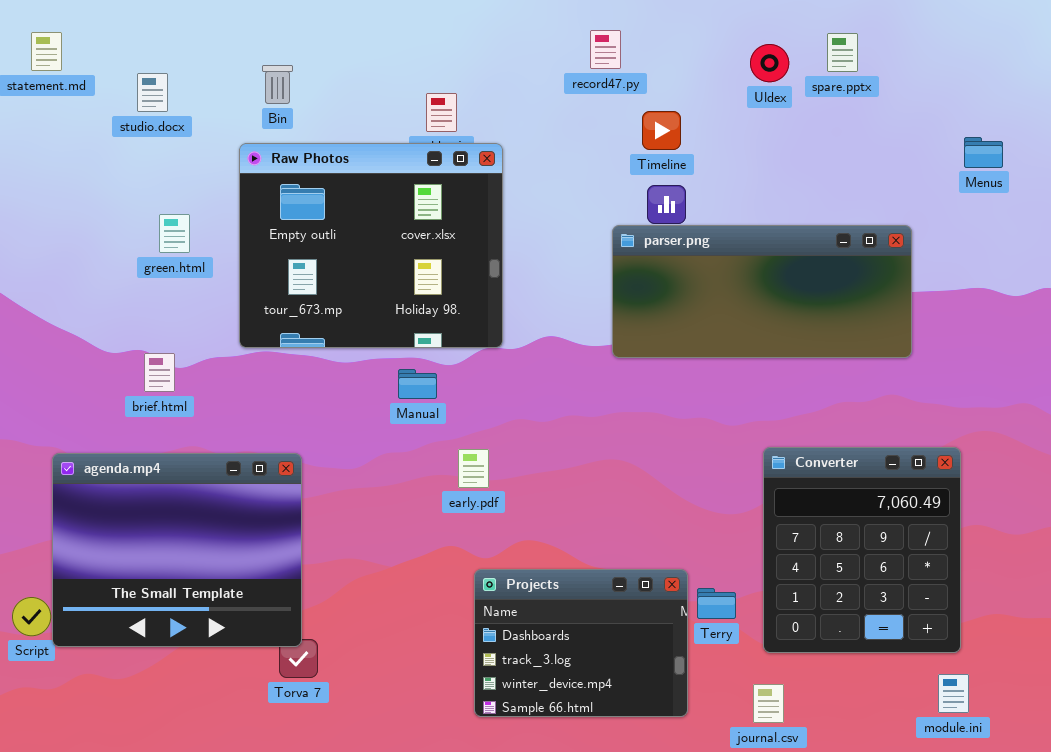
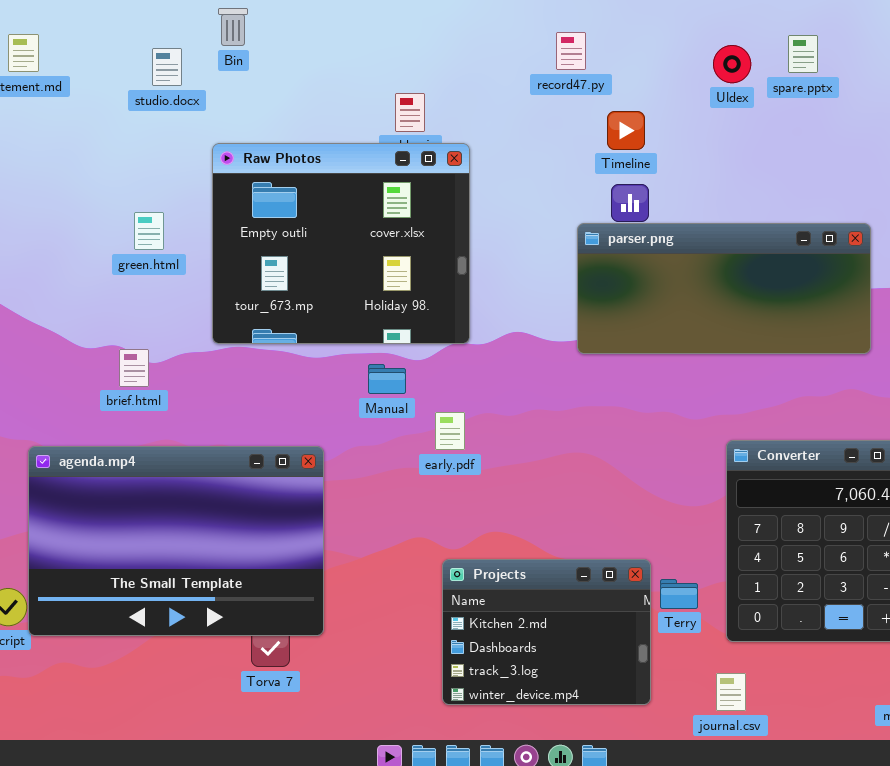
Bin: [262,65,293,104] -> [218,8,248,46], moved
studio.docx: [137,73,168,112] -> [152,48,182,86], moved
early.pdf: [458,449,489,488] -> [435,412,465,450], moved
agenda.mp4: [52,453,302,647] -> [28,446,324,636], resized
Projects: [474,569,688,717] -> [442,559,651,705], scrolled up 1 row

